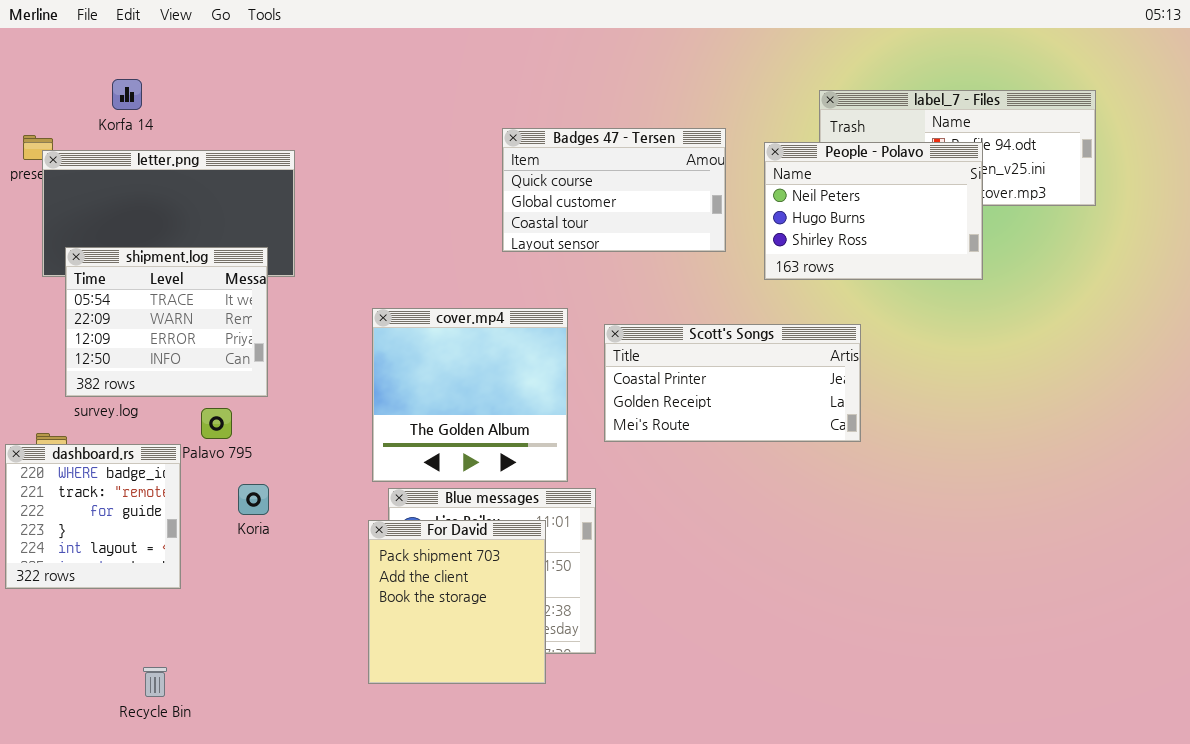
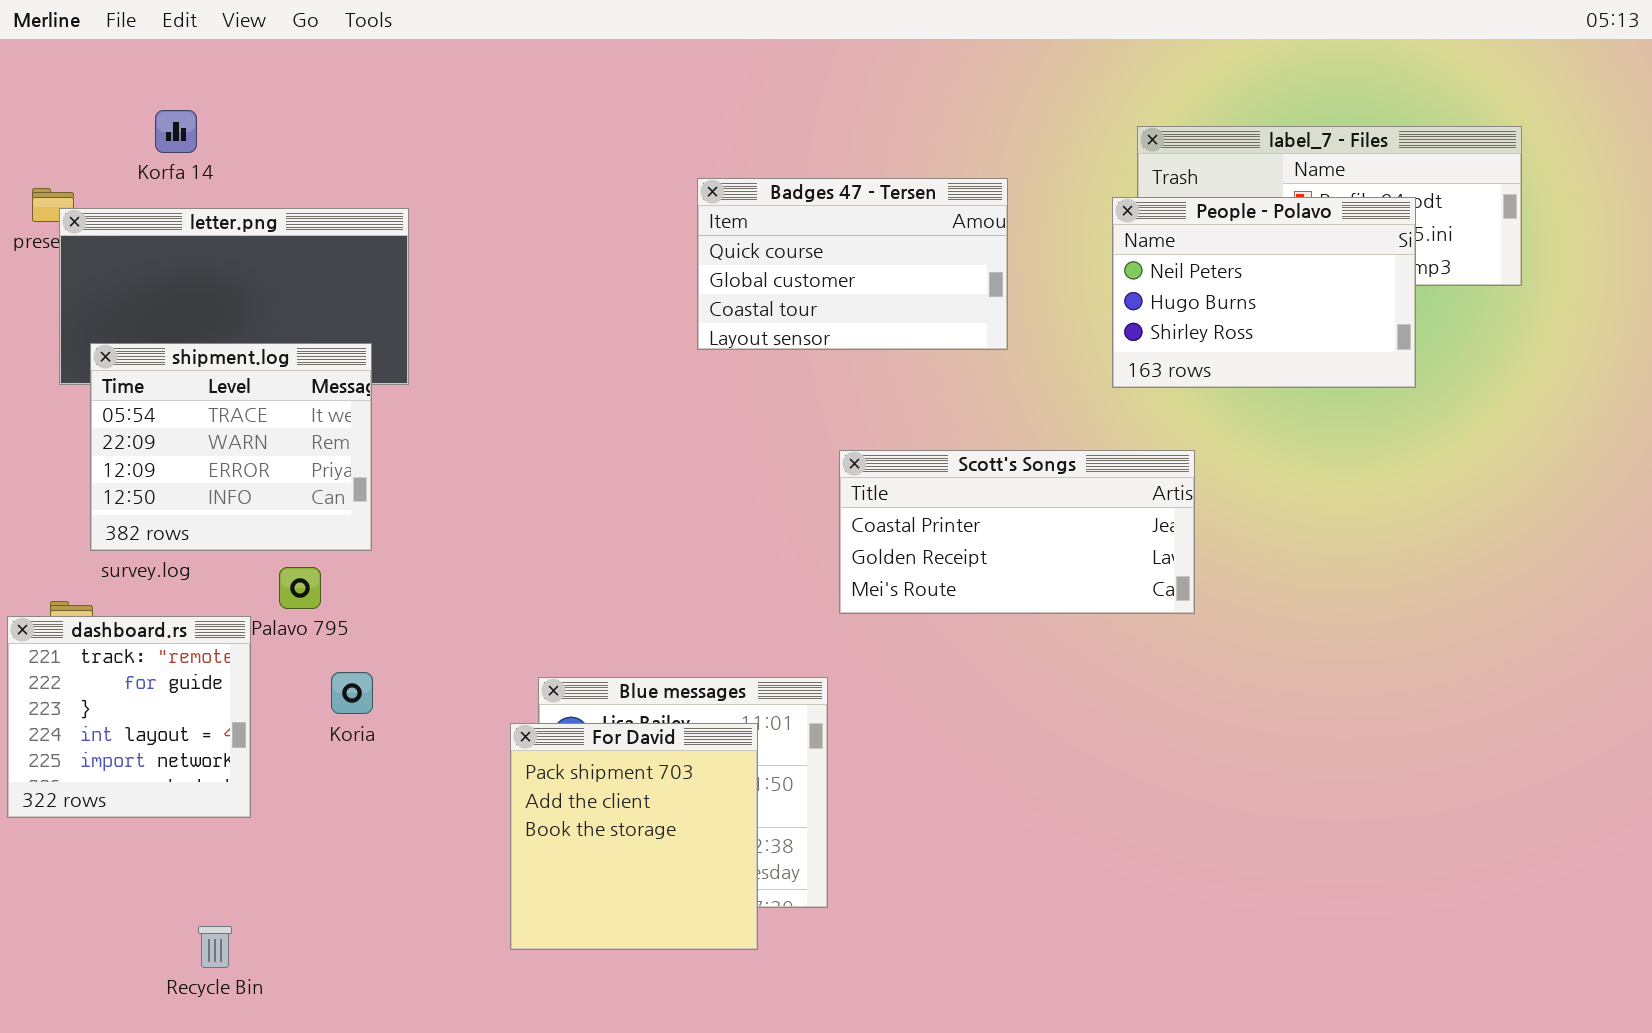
People - Polavo: [764,142,983,280] -> [1112,197,1416,388], moved
cover.mp4: [372,308,568,482] -> none, closed
dashboard.rs: [5,444,181,589] -> [7,616,251,818], scrolled down 1 row

